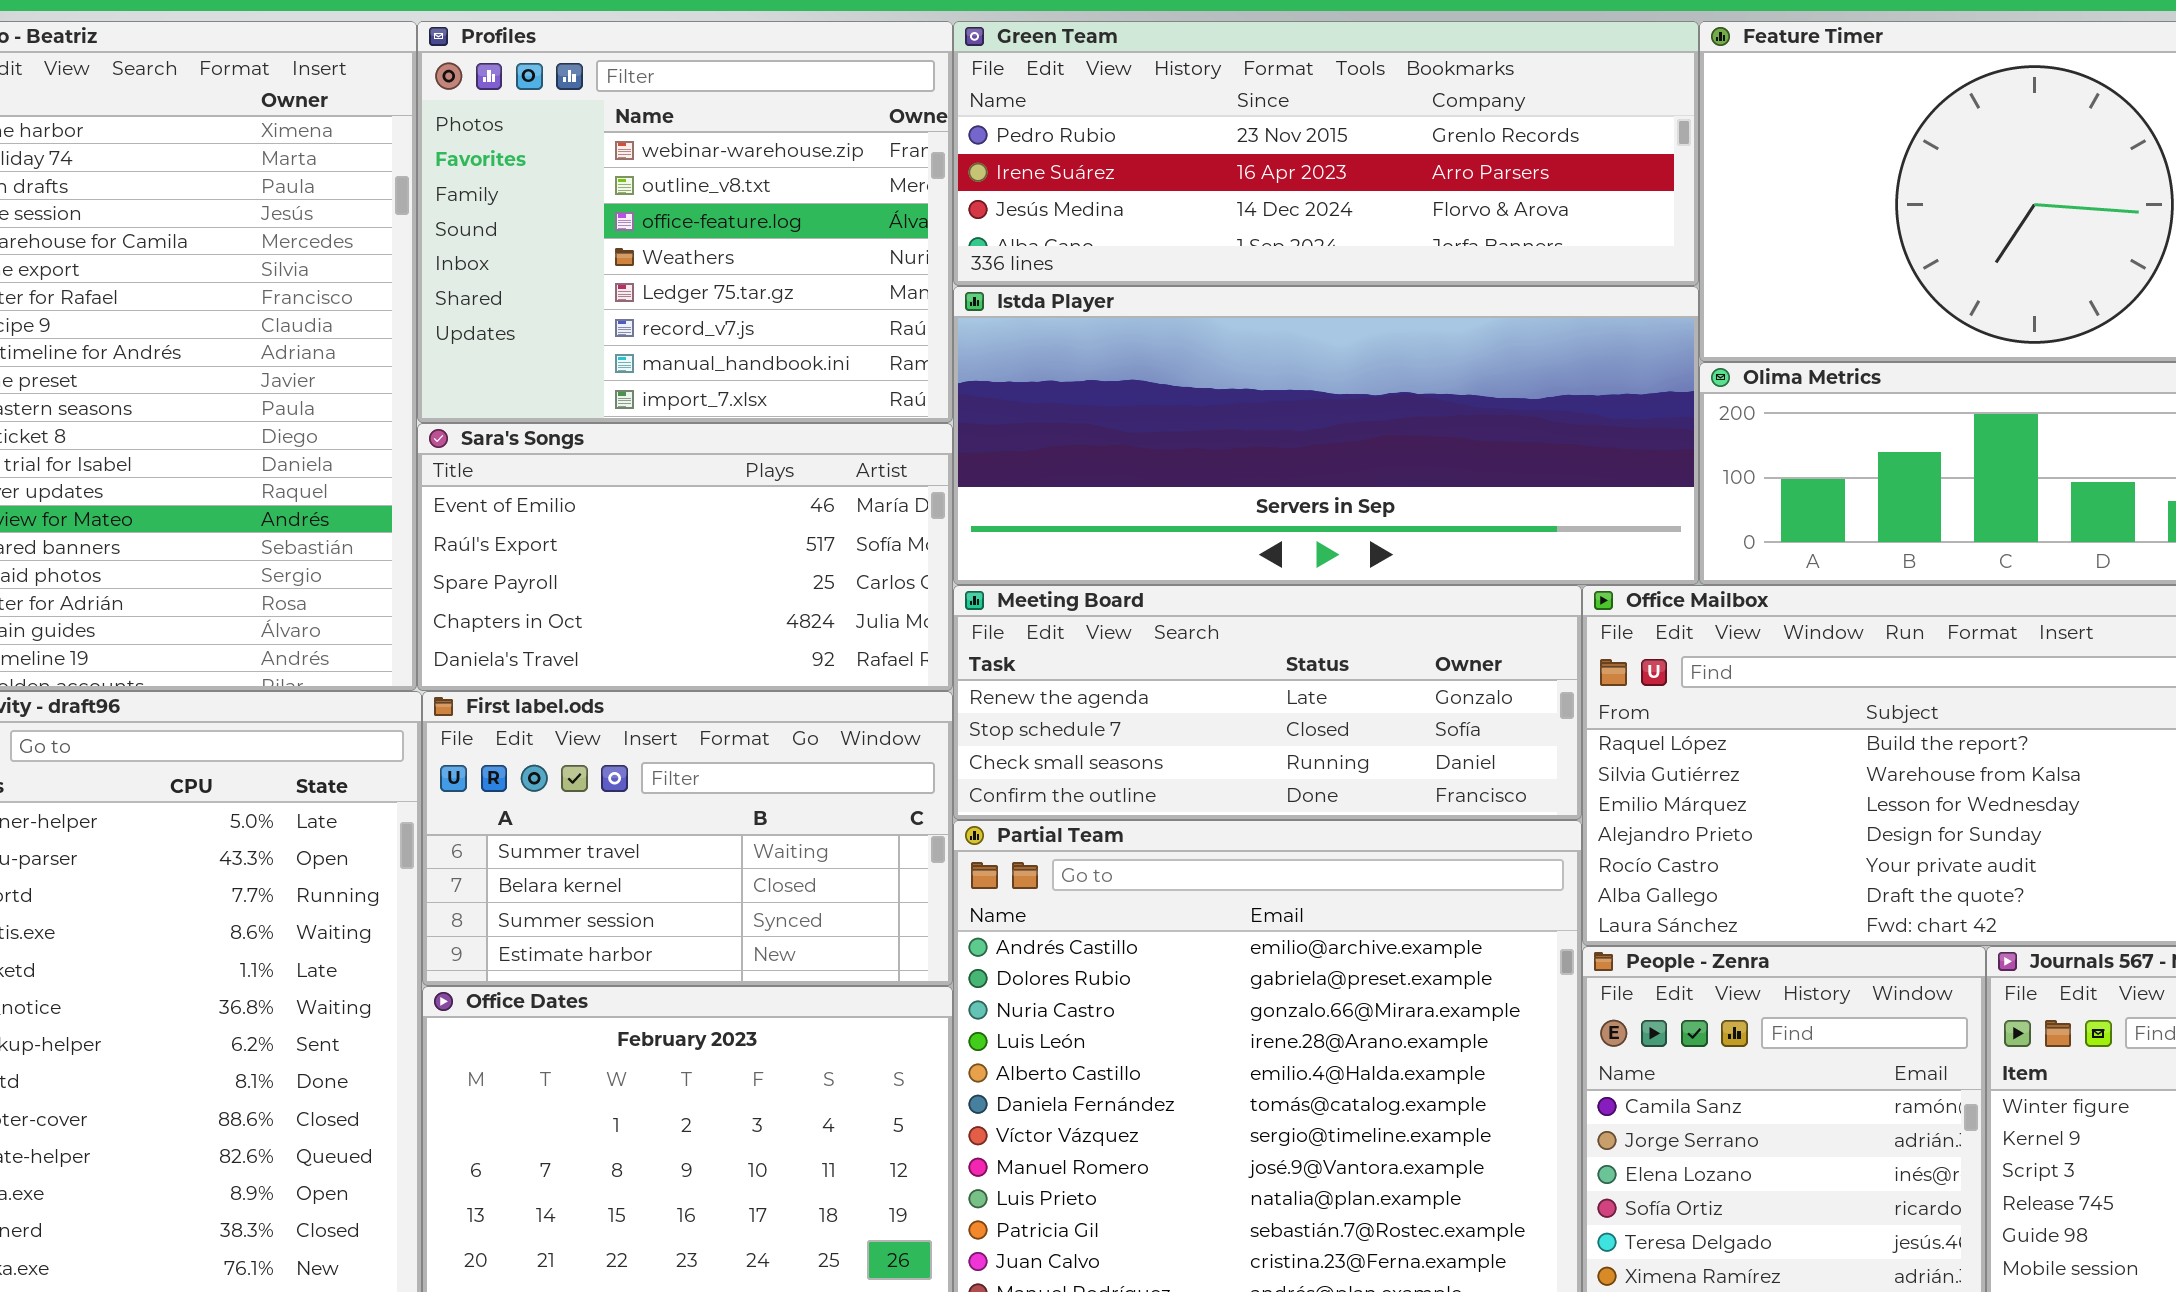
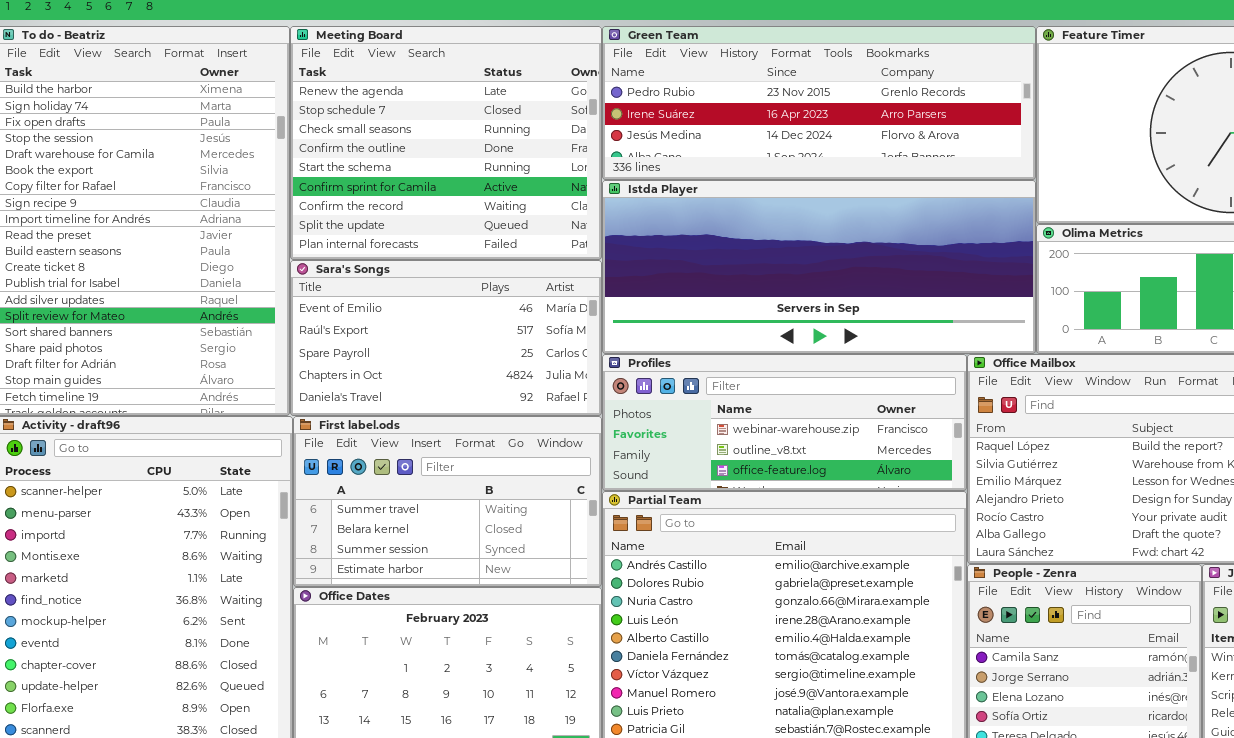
Profiles: [417,21,953,423] -> [602,354,967,491], moved, resized
Meeting Board: [953,585,1582,820] -> [290,26,602,260], moved, resized

